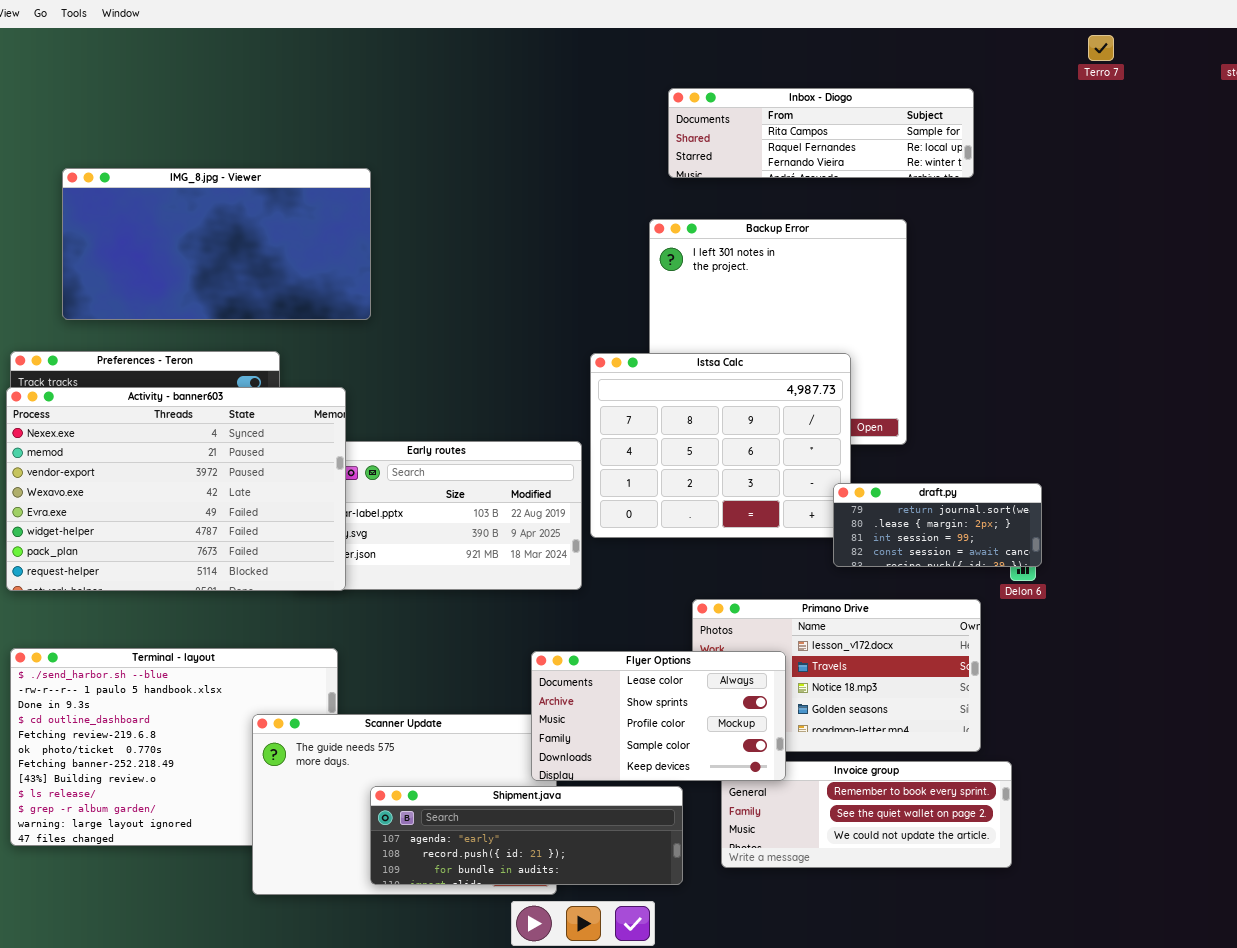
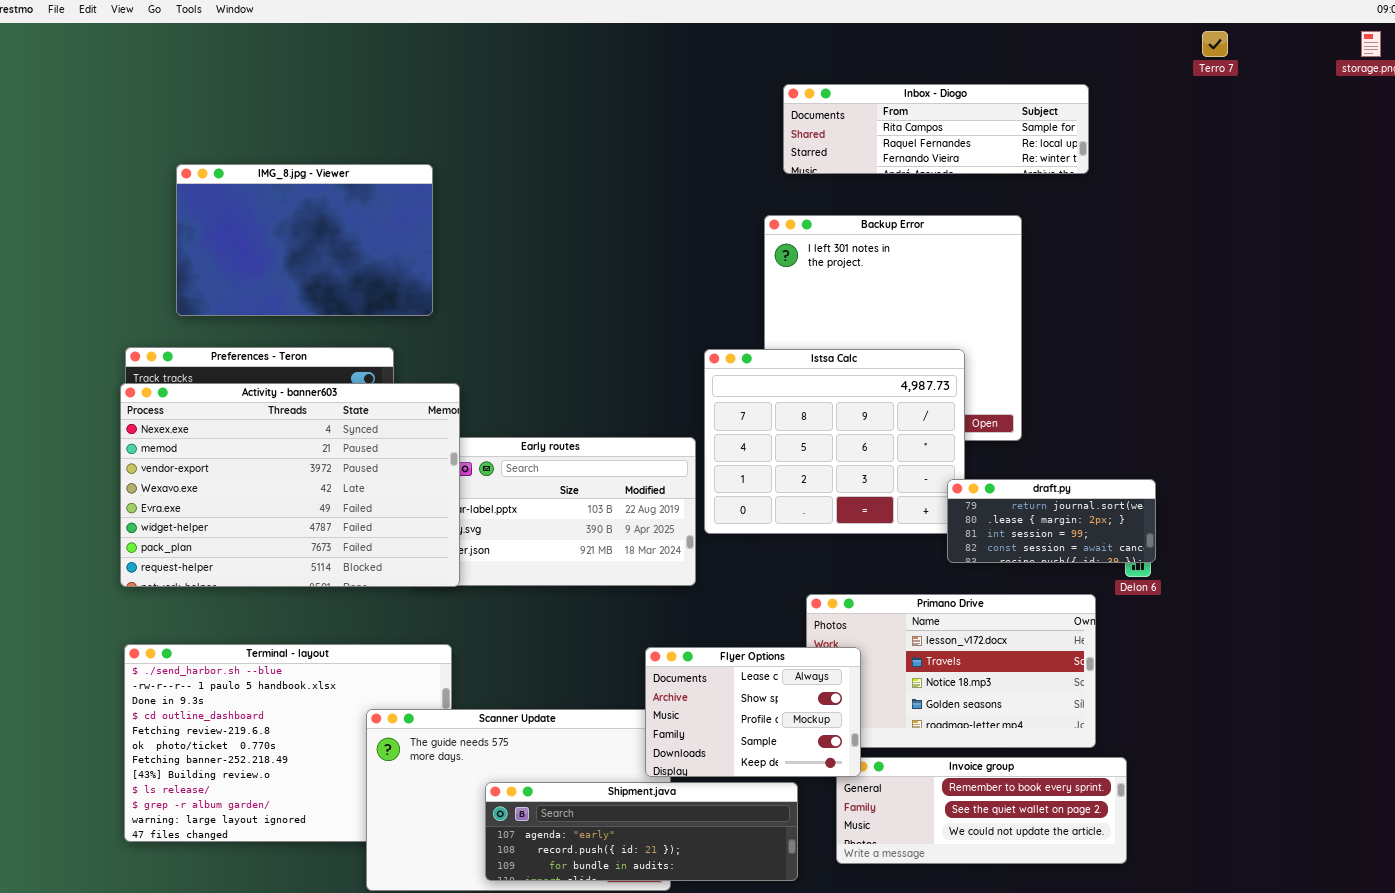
IMG_8.jpg - Viewer: [62,168,371,320] -> [176,164,433,316], resized
Flyer Options: [531,651,786,781] -> [645,647,861,777], resized

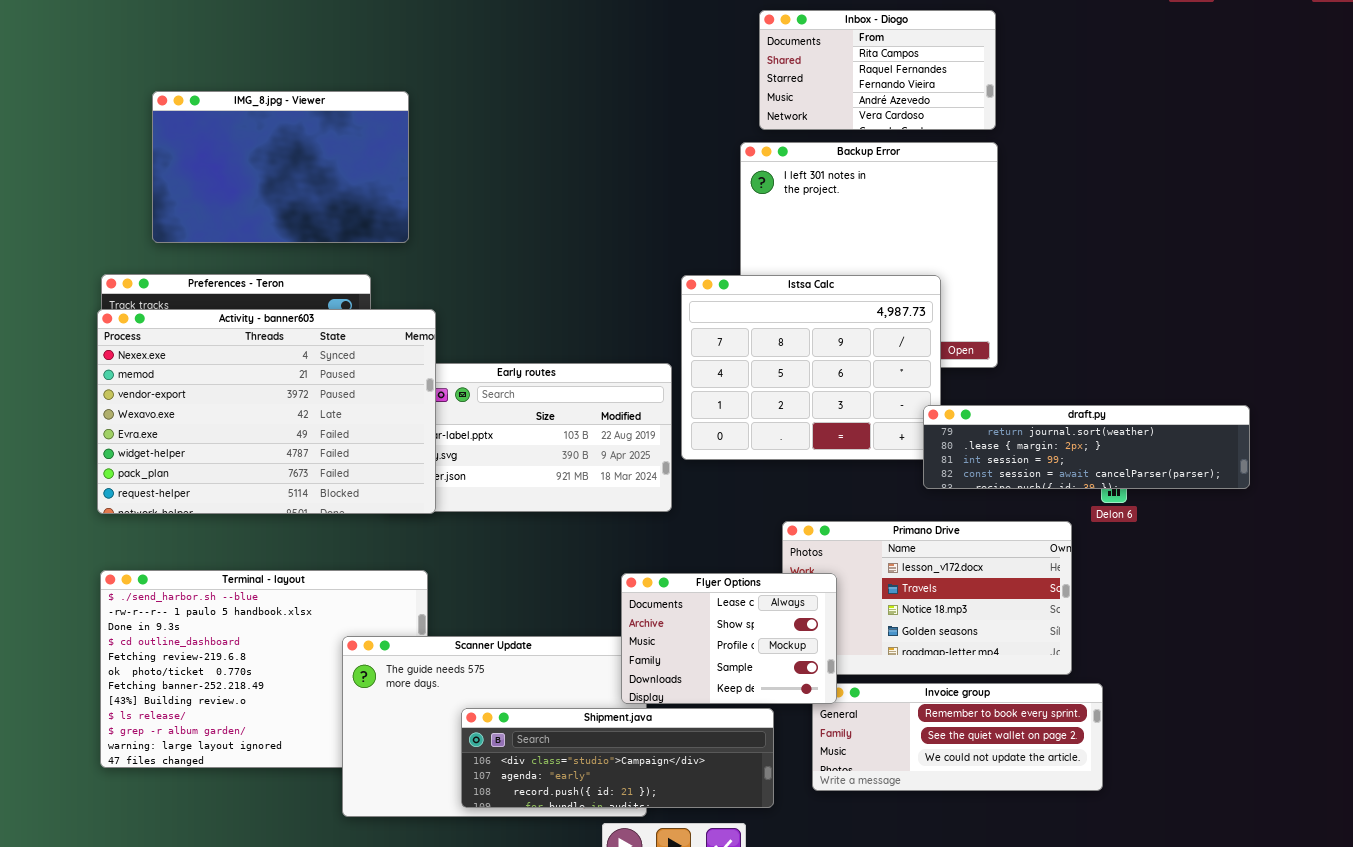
Inbox - Diogo: [783,84,1089,174] -> [759,10,996,130], resized
draft.py: [947,479,1156,563] -> [923,405,1250,489], resized
Shipment.java: [485,782,798,881] -> [461,708,774,808], scrolled up 1 row

